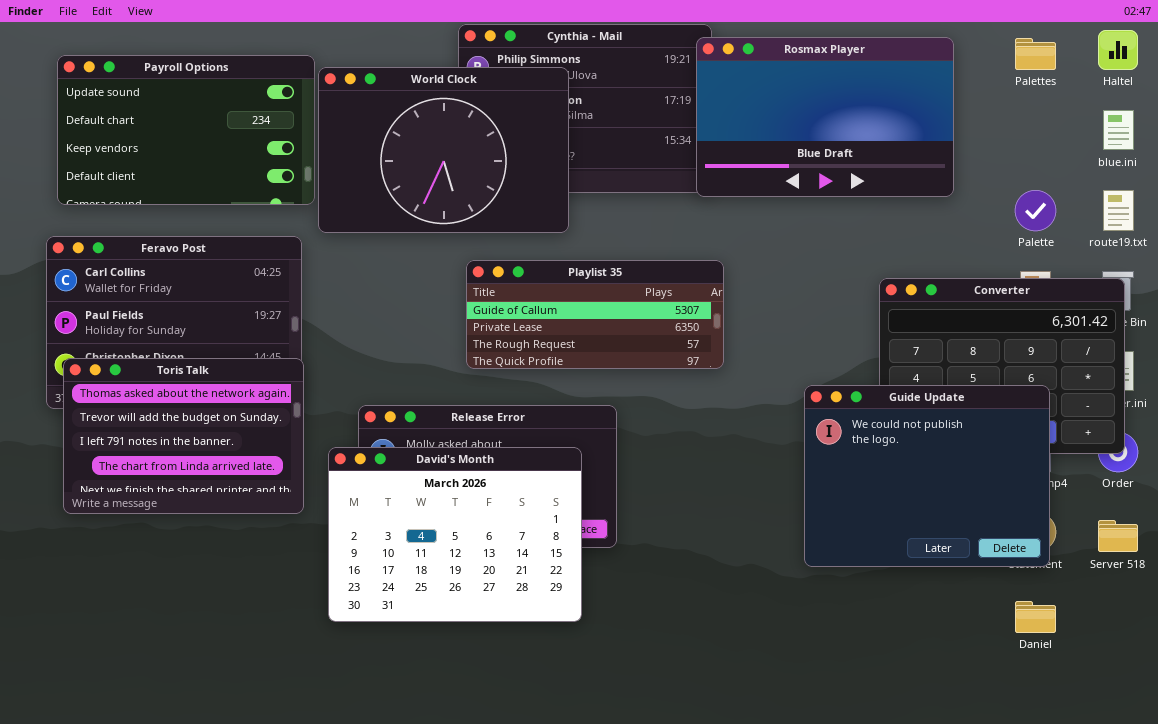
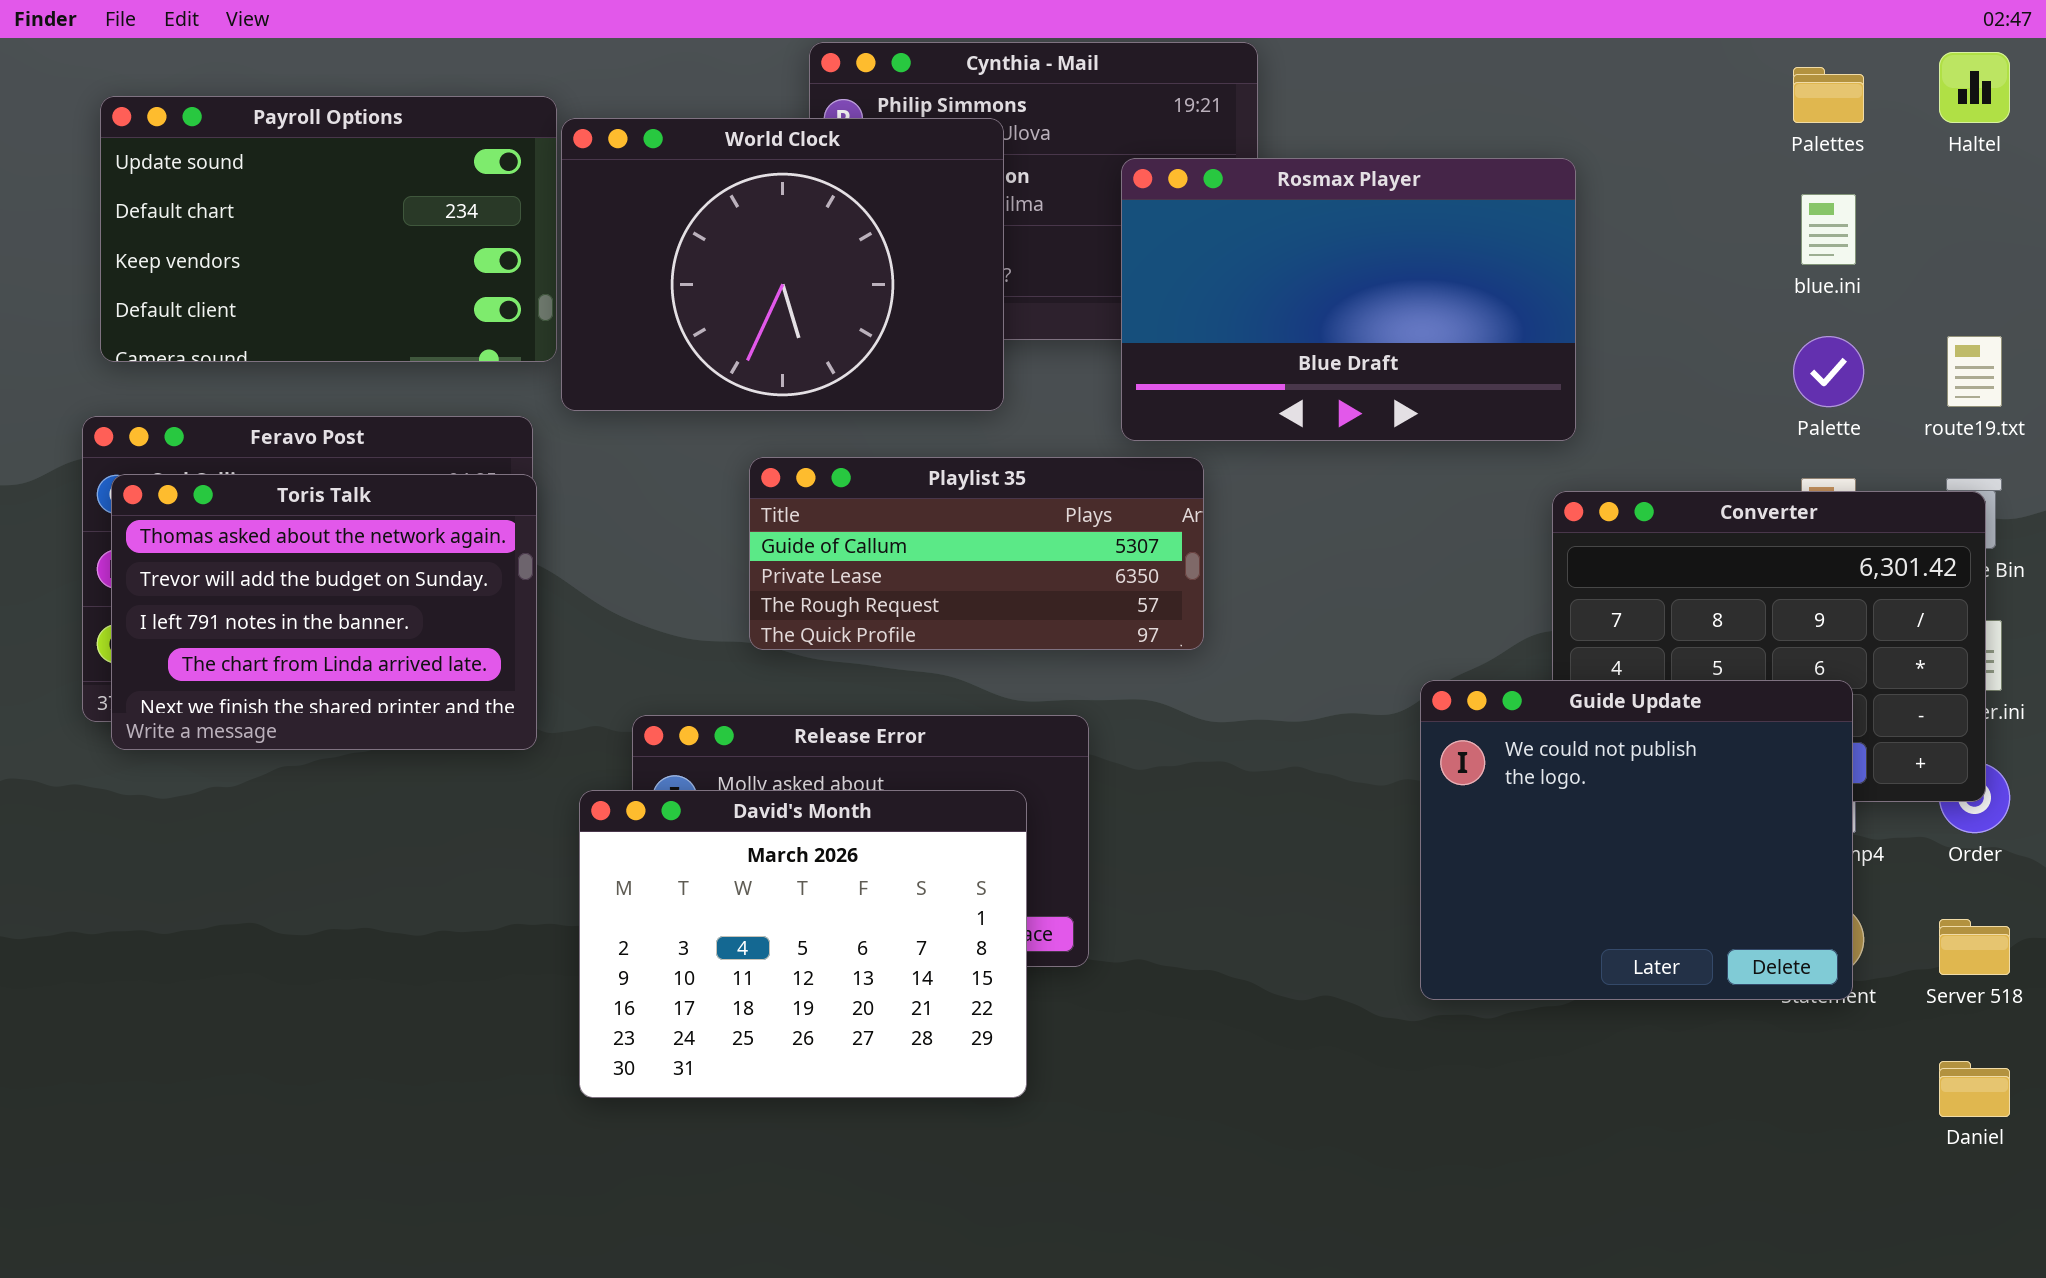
Rosmax Player: [696,37,954,197] -> [1121,158,1576,441], moved
blue.ini: [1103,110,1134,150] -> [1801,194,1856,265], moved
Playlist 35: [466,260,724,369] -> [749,457,1204,650], moved
Toris Talk: [63,358,304,514] -> [111,474,537,750], moved
Daniel: [1015,601,1056,633] -> [1939,1061,2010,1117], moved

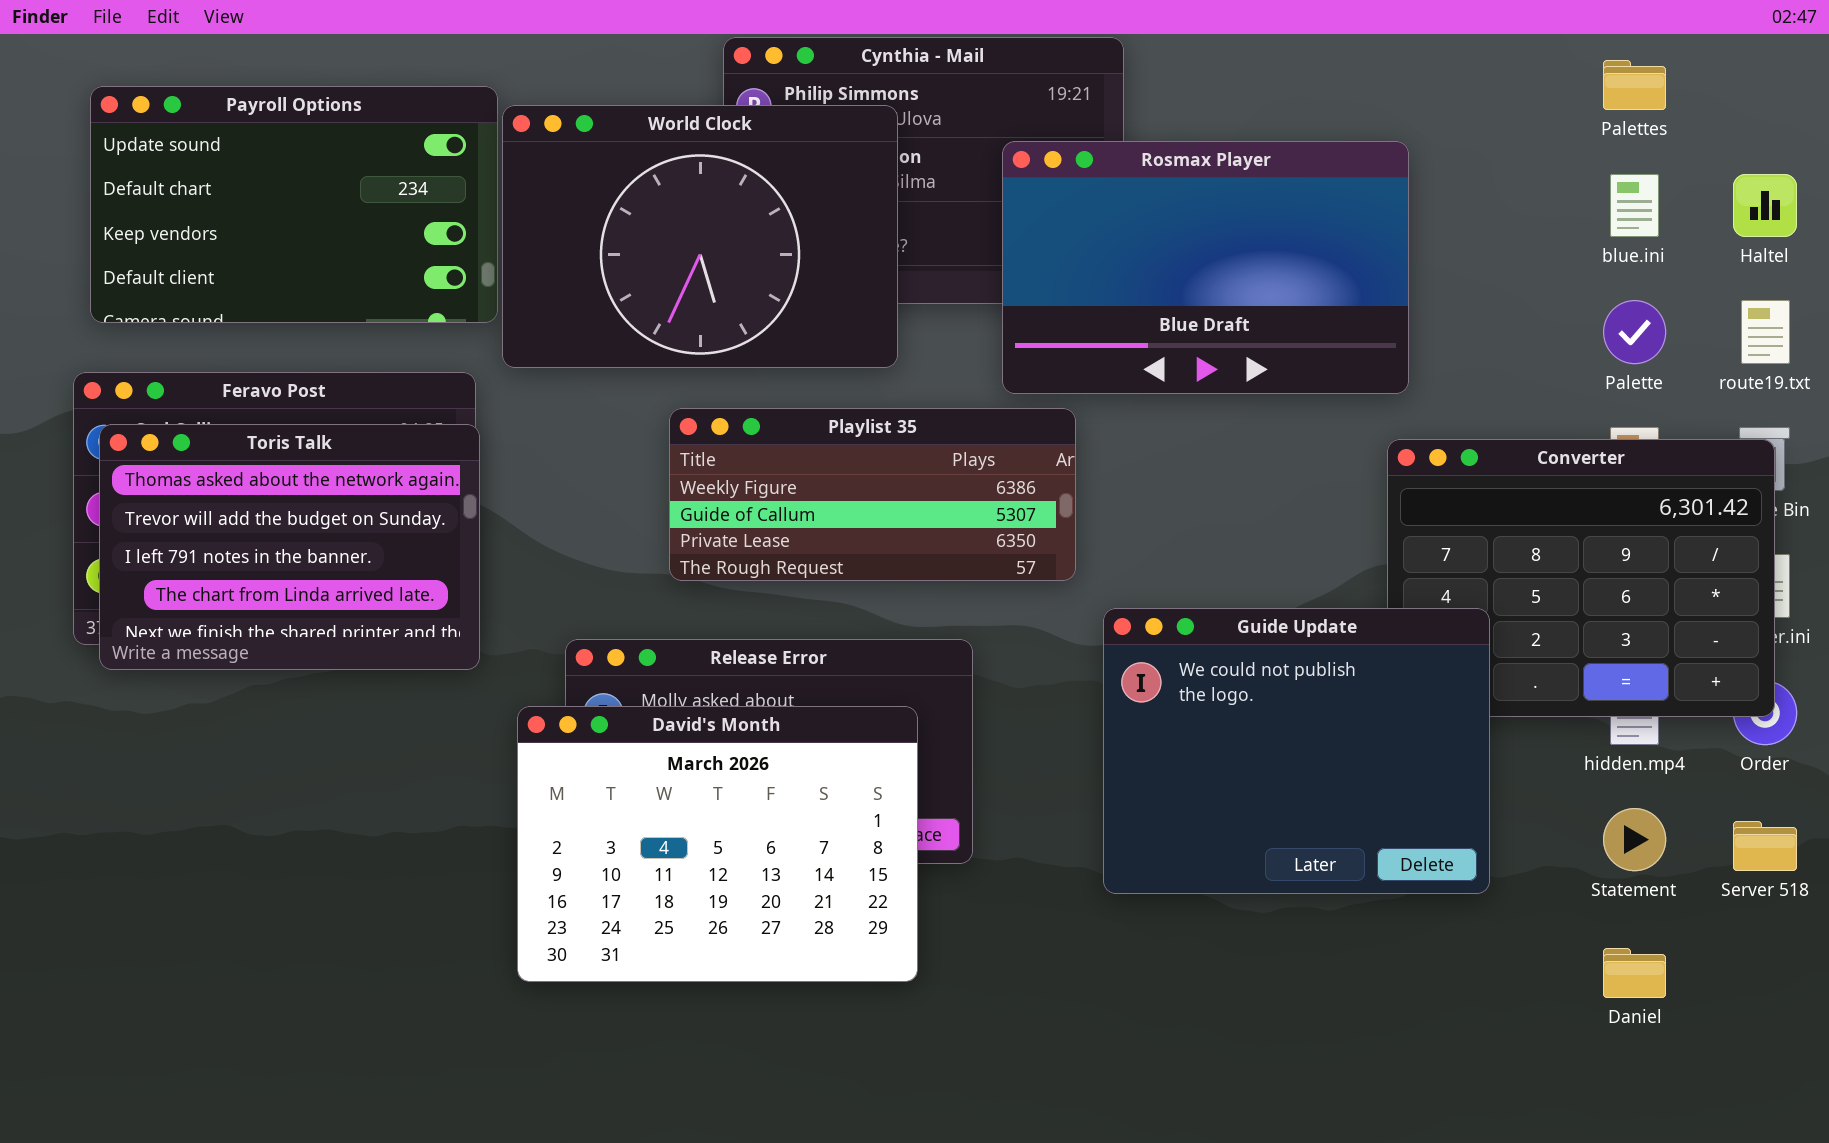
Haltel: [1939,52,2010,123] -> [1733,174,1797,237], moved
Playlist 35: [749,457,1204,650] -> [669,408,1076,581], scrolled up 1 row
Guide Update: [1420,680,1853,1000] -> [1103,608,1490,894], moved
Daniel: [1939,1061,2010,1117] -> [1603,948,1666,998], moved

